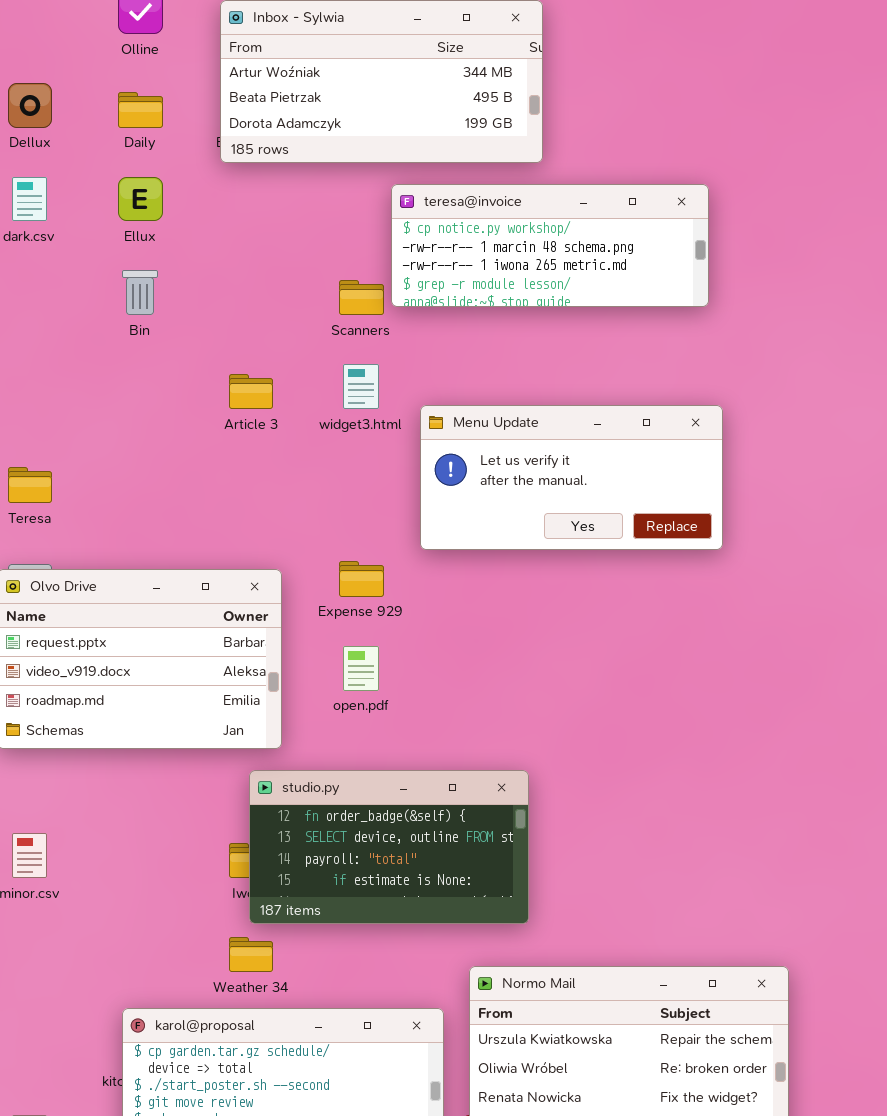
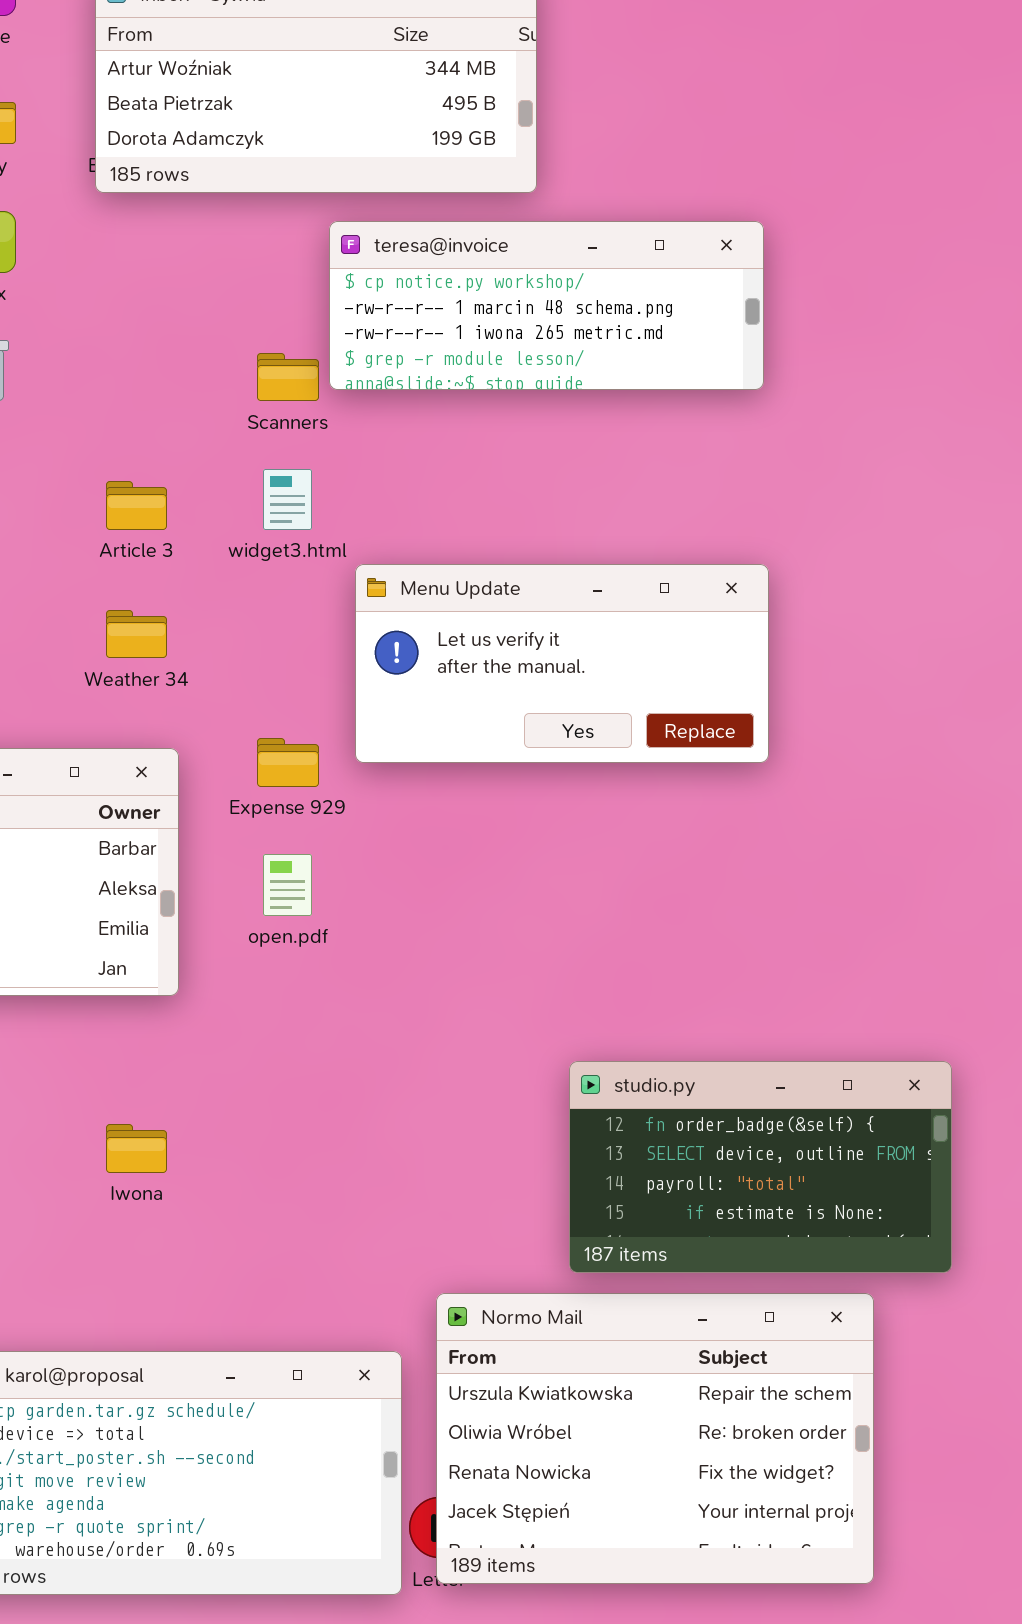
Menu Update: [420,405,723,550] -> [355,564,769,763], moved
studio.py: [249,770,529,924] -> [569,1061,952,1273], moved
Weather 34: [229,937,273,972] -> [106,610,167,658], moved

